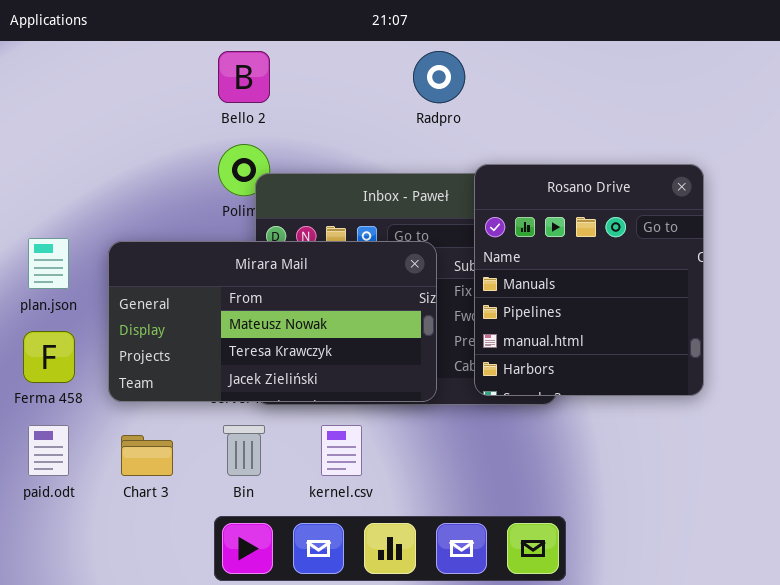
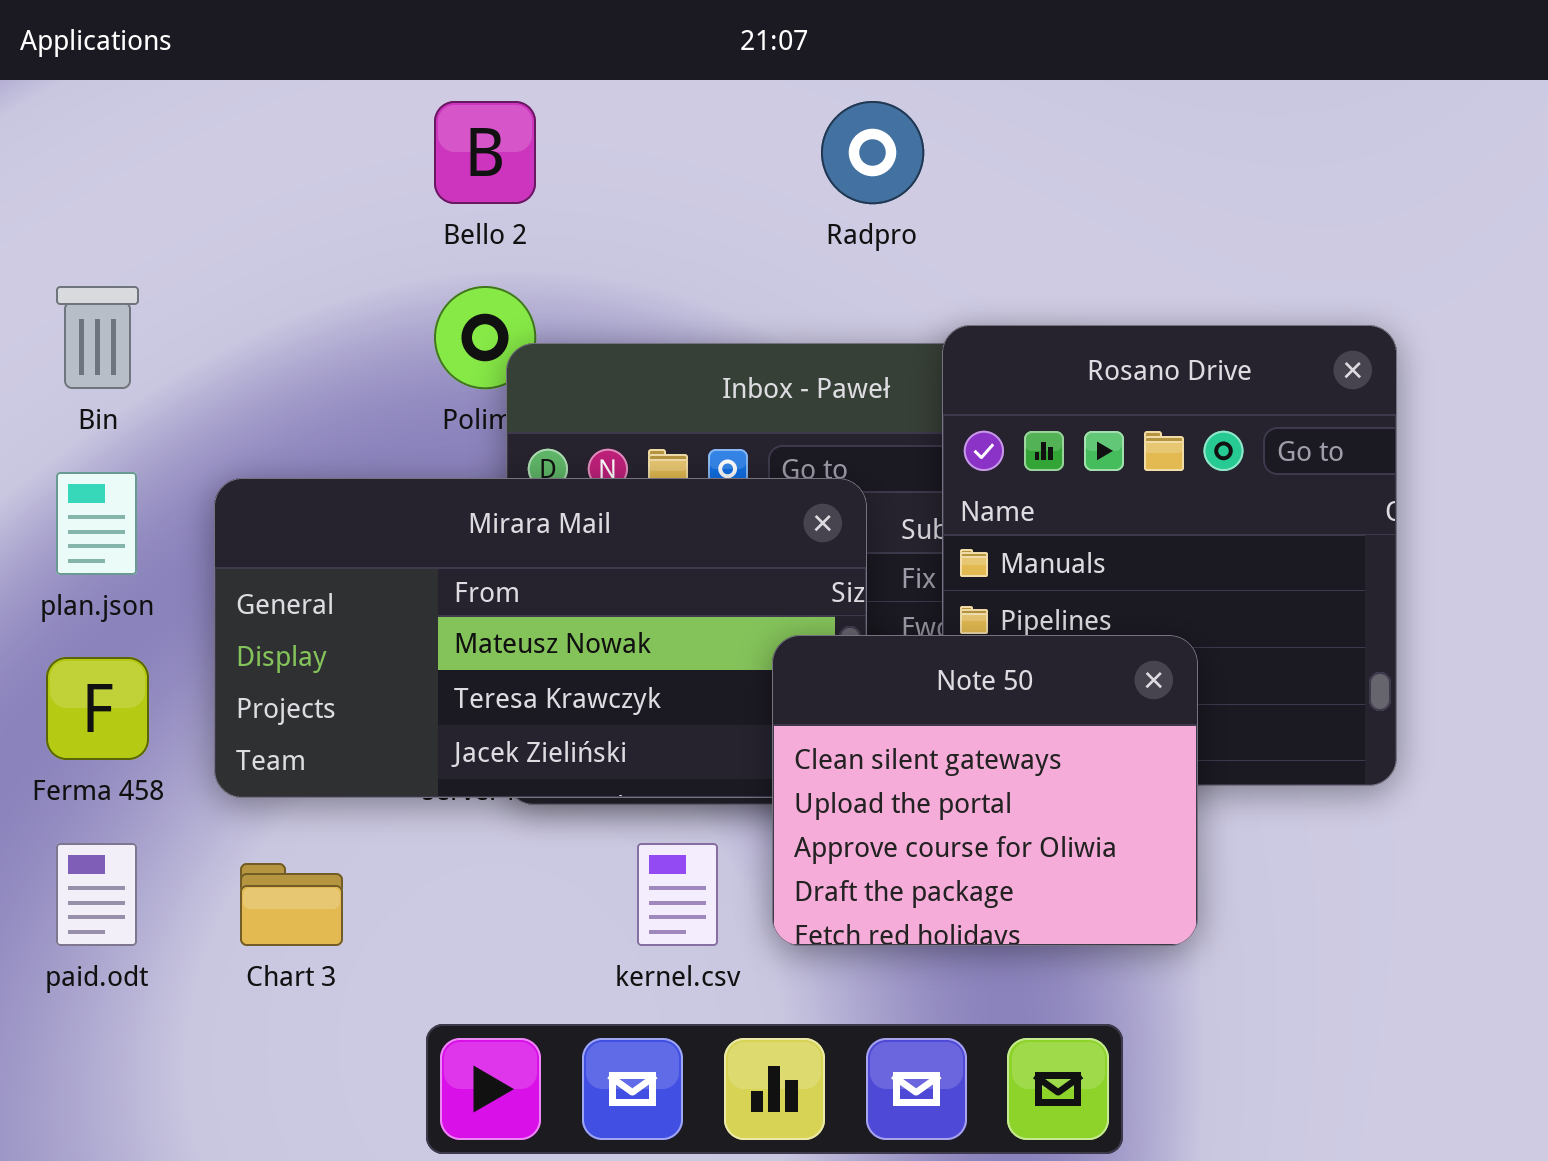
Note 50: none -> [772,635,1198,946], opened
Bin: [223,425,265,476] -> [56,286,139,389], moved

